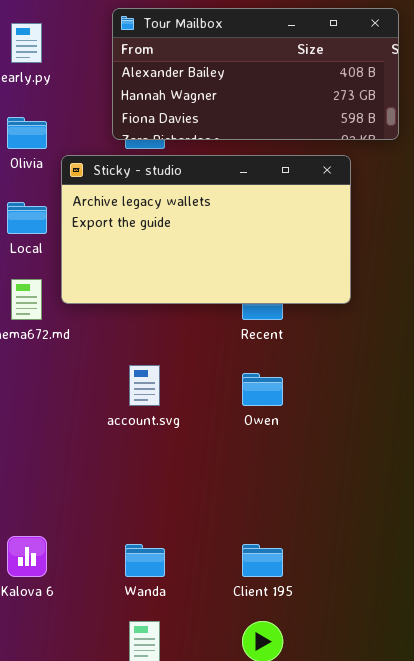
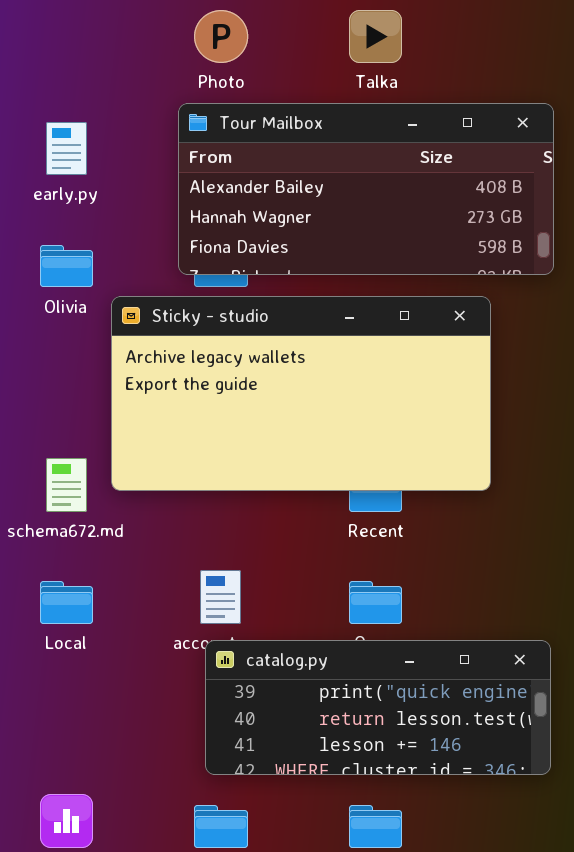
Local: [7,202,47,234] -> [40,581,93,624], moved
catalog.py: none -> [205,640,551,775], opened

